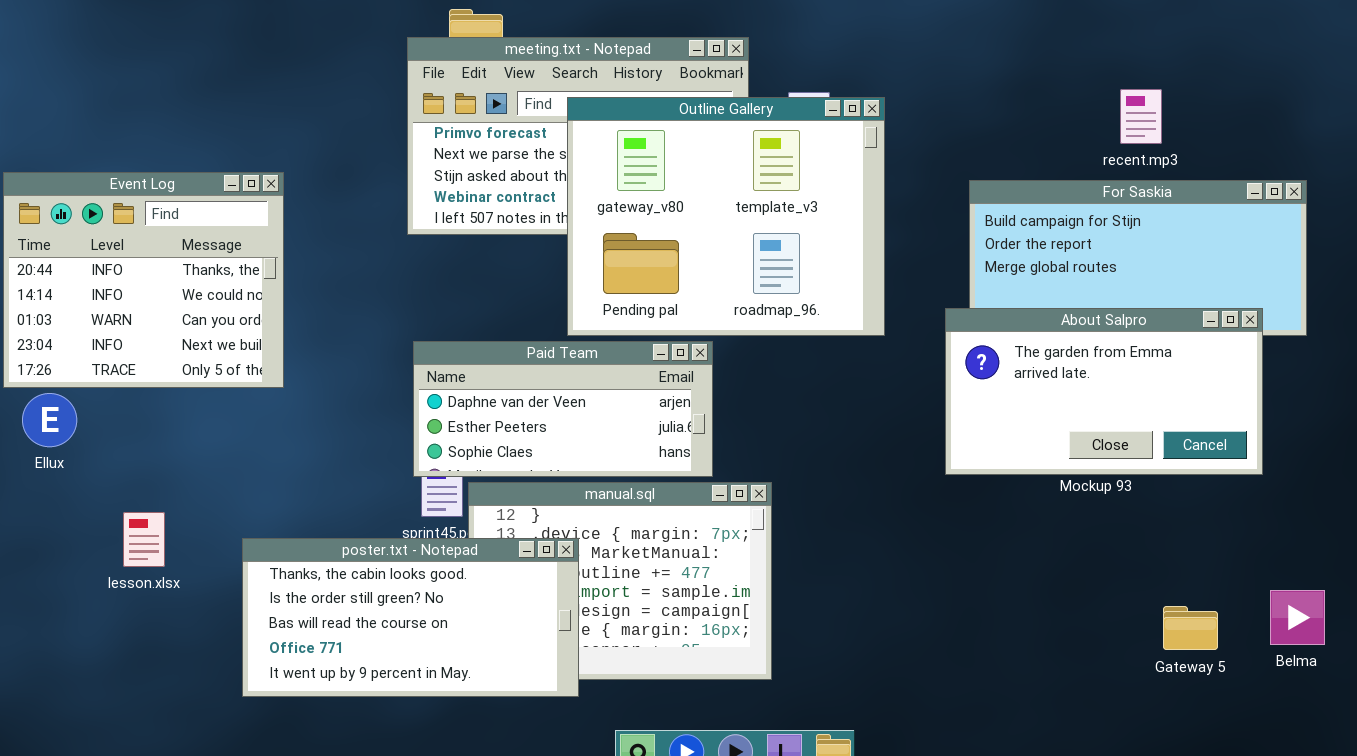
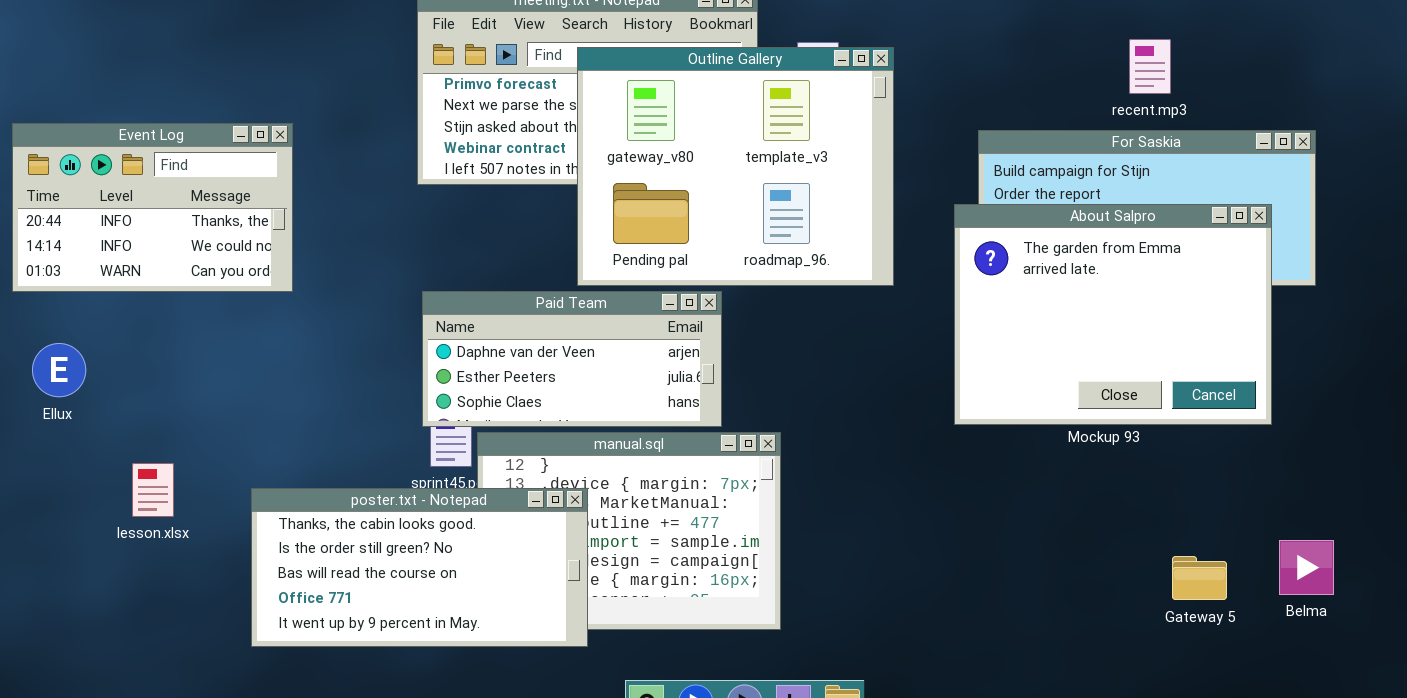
Event Log: [3,172,284,388] -> [12,123,293,292], resized
About Salpro: [945,308,1263,475] -> [954,204,1272,425], resized

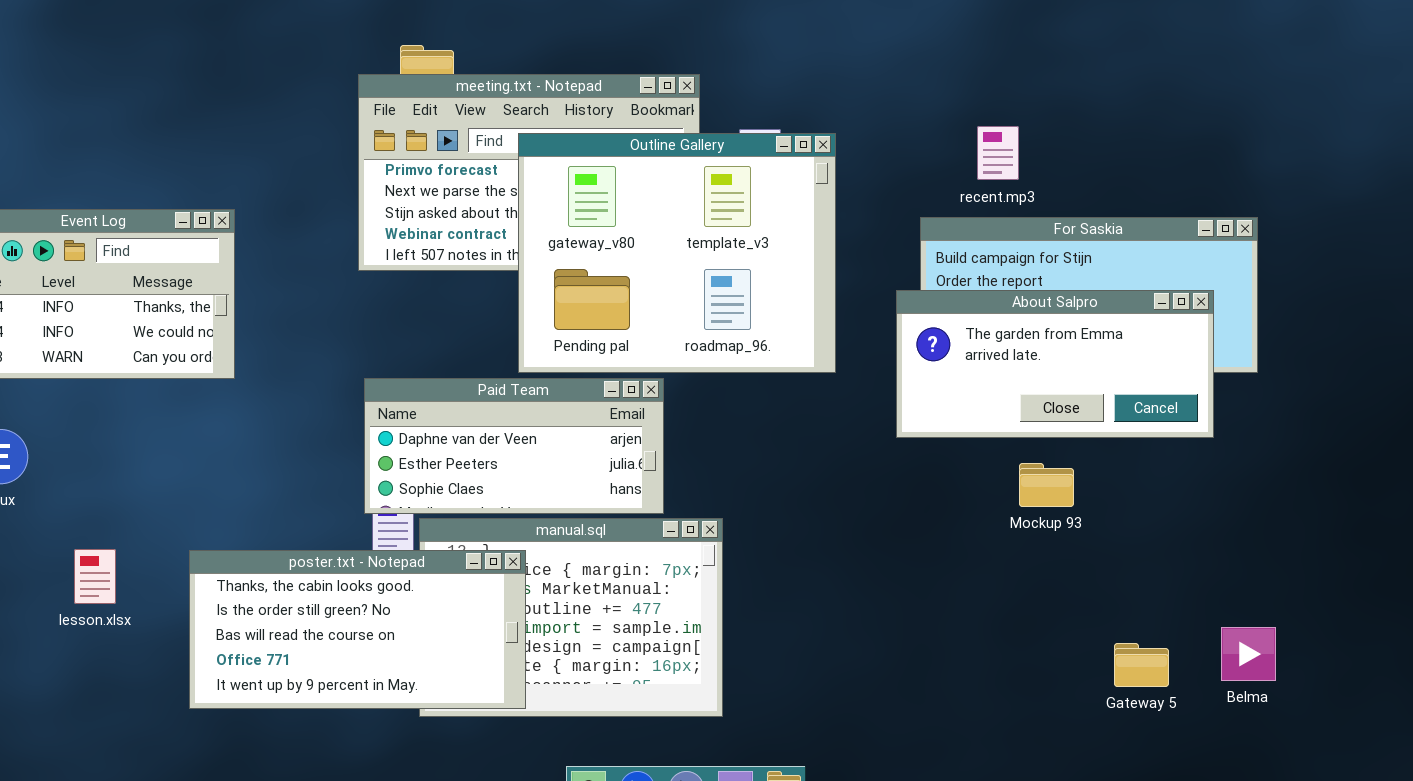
recent.mp3: [1129,39,1171,94] -> [977,126,1019,180], moved
About Salpro: [954,204,1272,425] -> [896,290,1214,438], resized
poster.txt - Notepad: [251,488,588,647] -> [189,550,526,709], moved

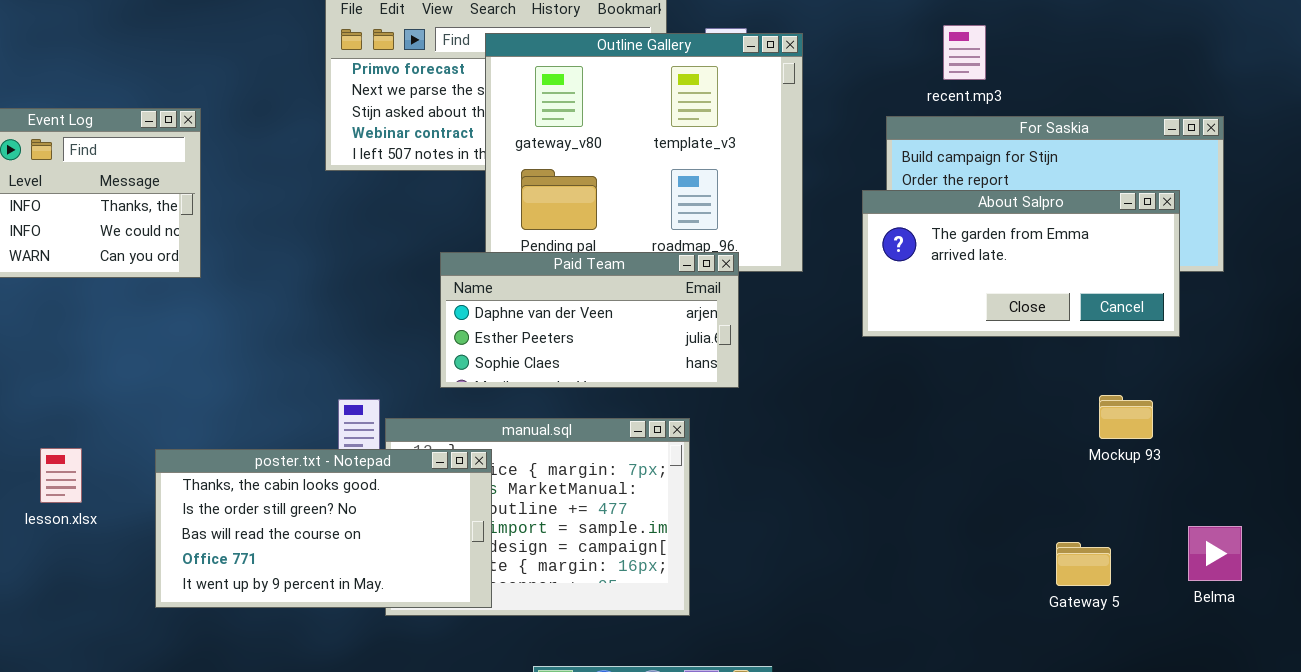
Paid Team: [364,378,664,514] -> [440,252,739,388], moved
Mockup 93: [1019,463,1074,507] -> [1099,395,1153,439], moved
Gateway 5: [1114,643,1169,687] -> [1056,542,1111,586], moved

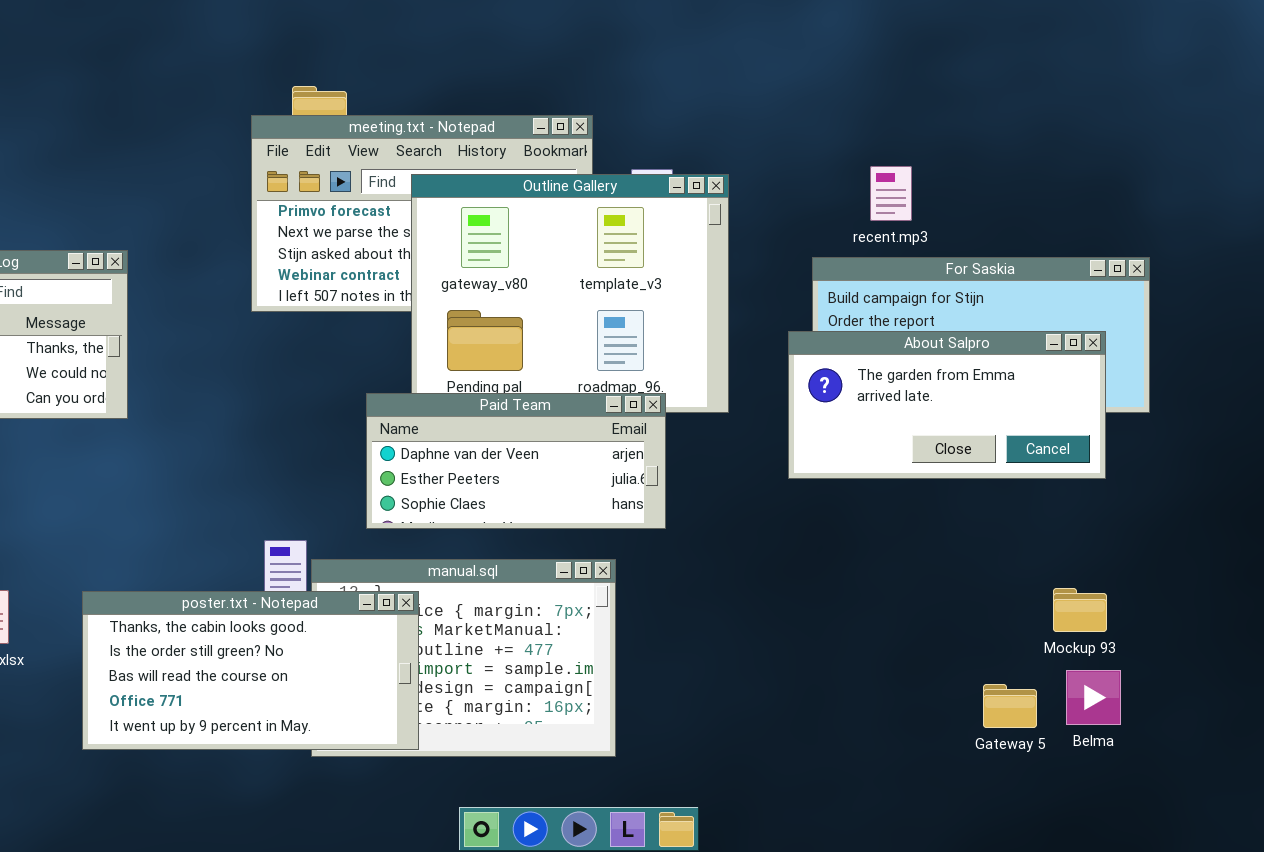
Mockup 93: [1099,395,1153,439] -> [1053,588,1107,632], moved
Belma: [1188,526,1242,581] -> [1066,670,1121,725], moved

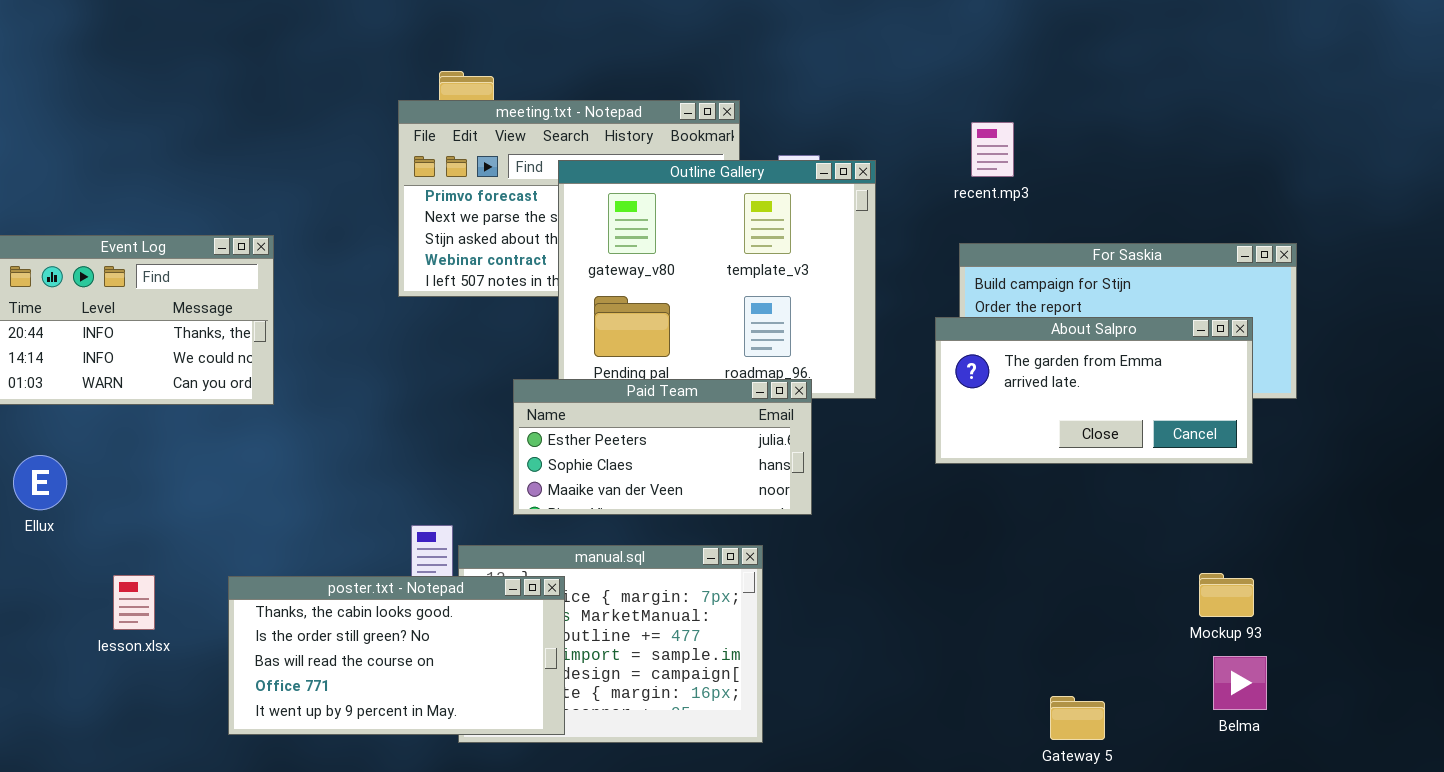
recent.mp3: [870,166,912,221] -> [971,122,1014,177], moved
Paid Team: [366,393,666,529] -> [513,379,812,515], scrolled down 1 row
Gateway 5: [983,684,1037,728] -> [1050,696,1105,740], moved

